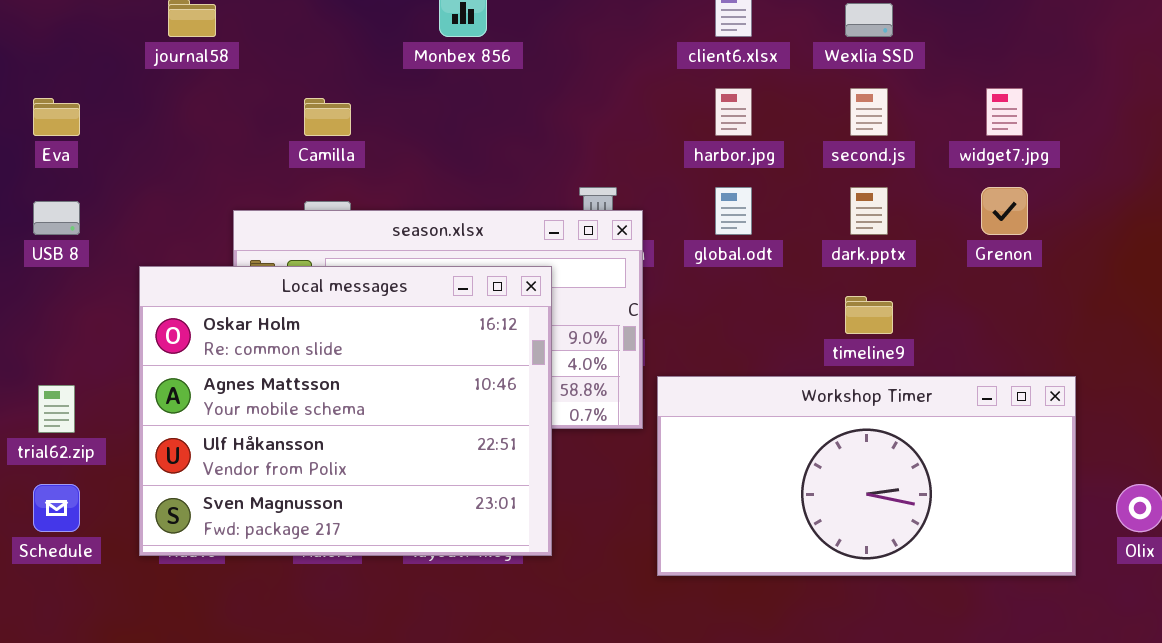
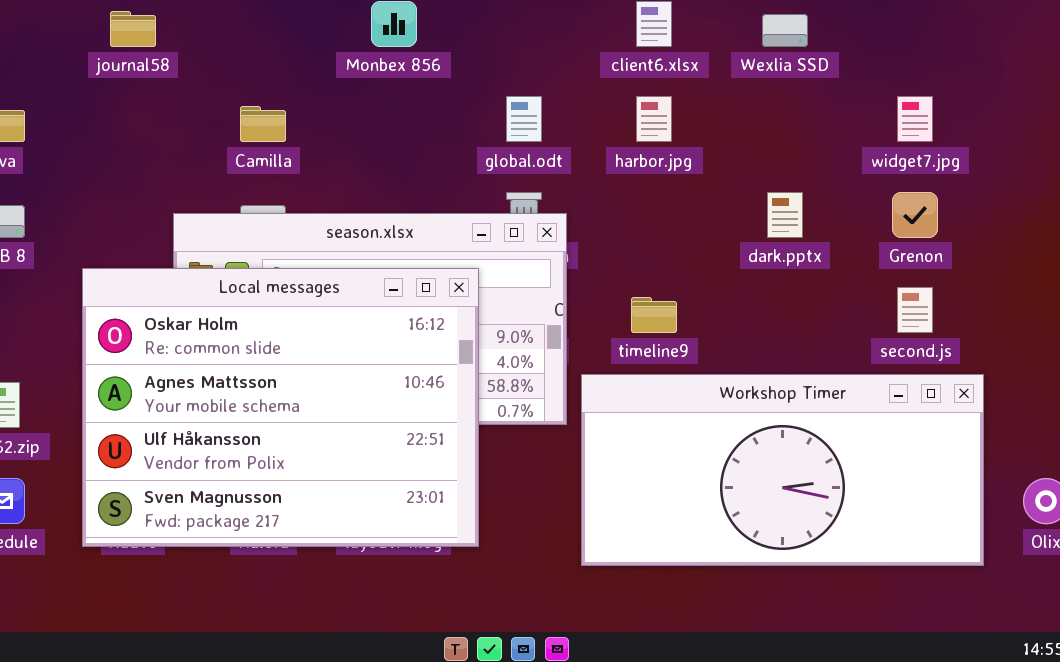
second.js: [850,88,888,136] -> [897,287,933,333], moved
global.odt: [715,187,752,235] -> [506,96,542,142], moved
timeline9: [845,296,893,334] -> [631,297,677,333], moved

